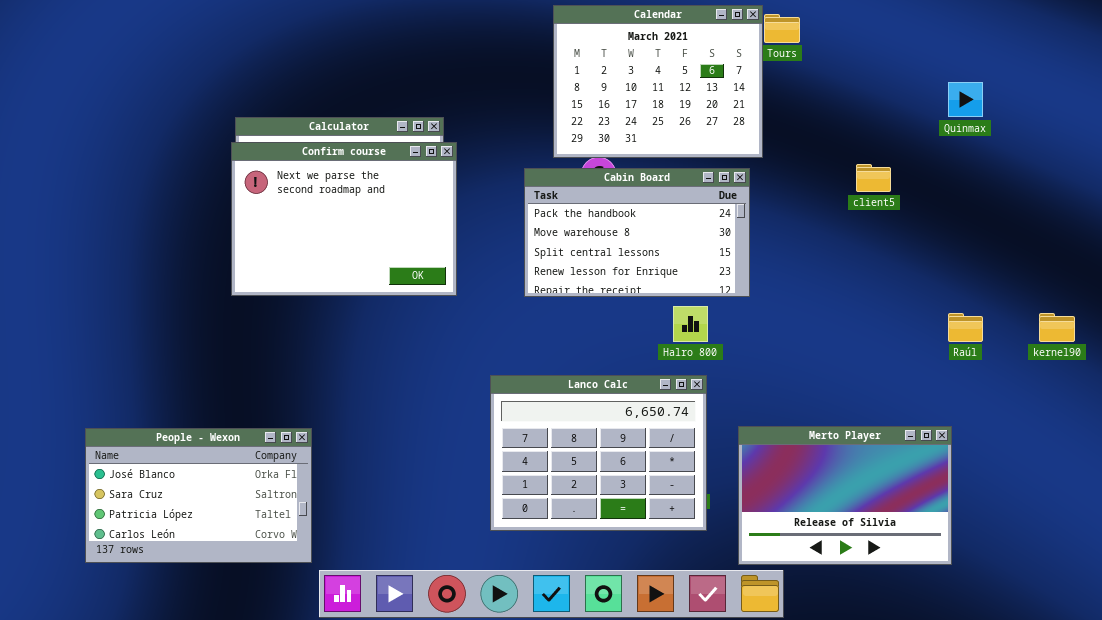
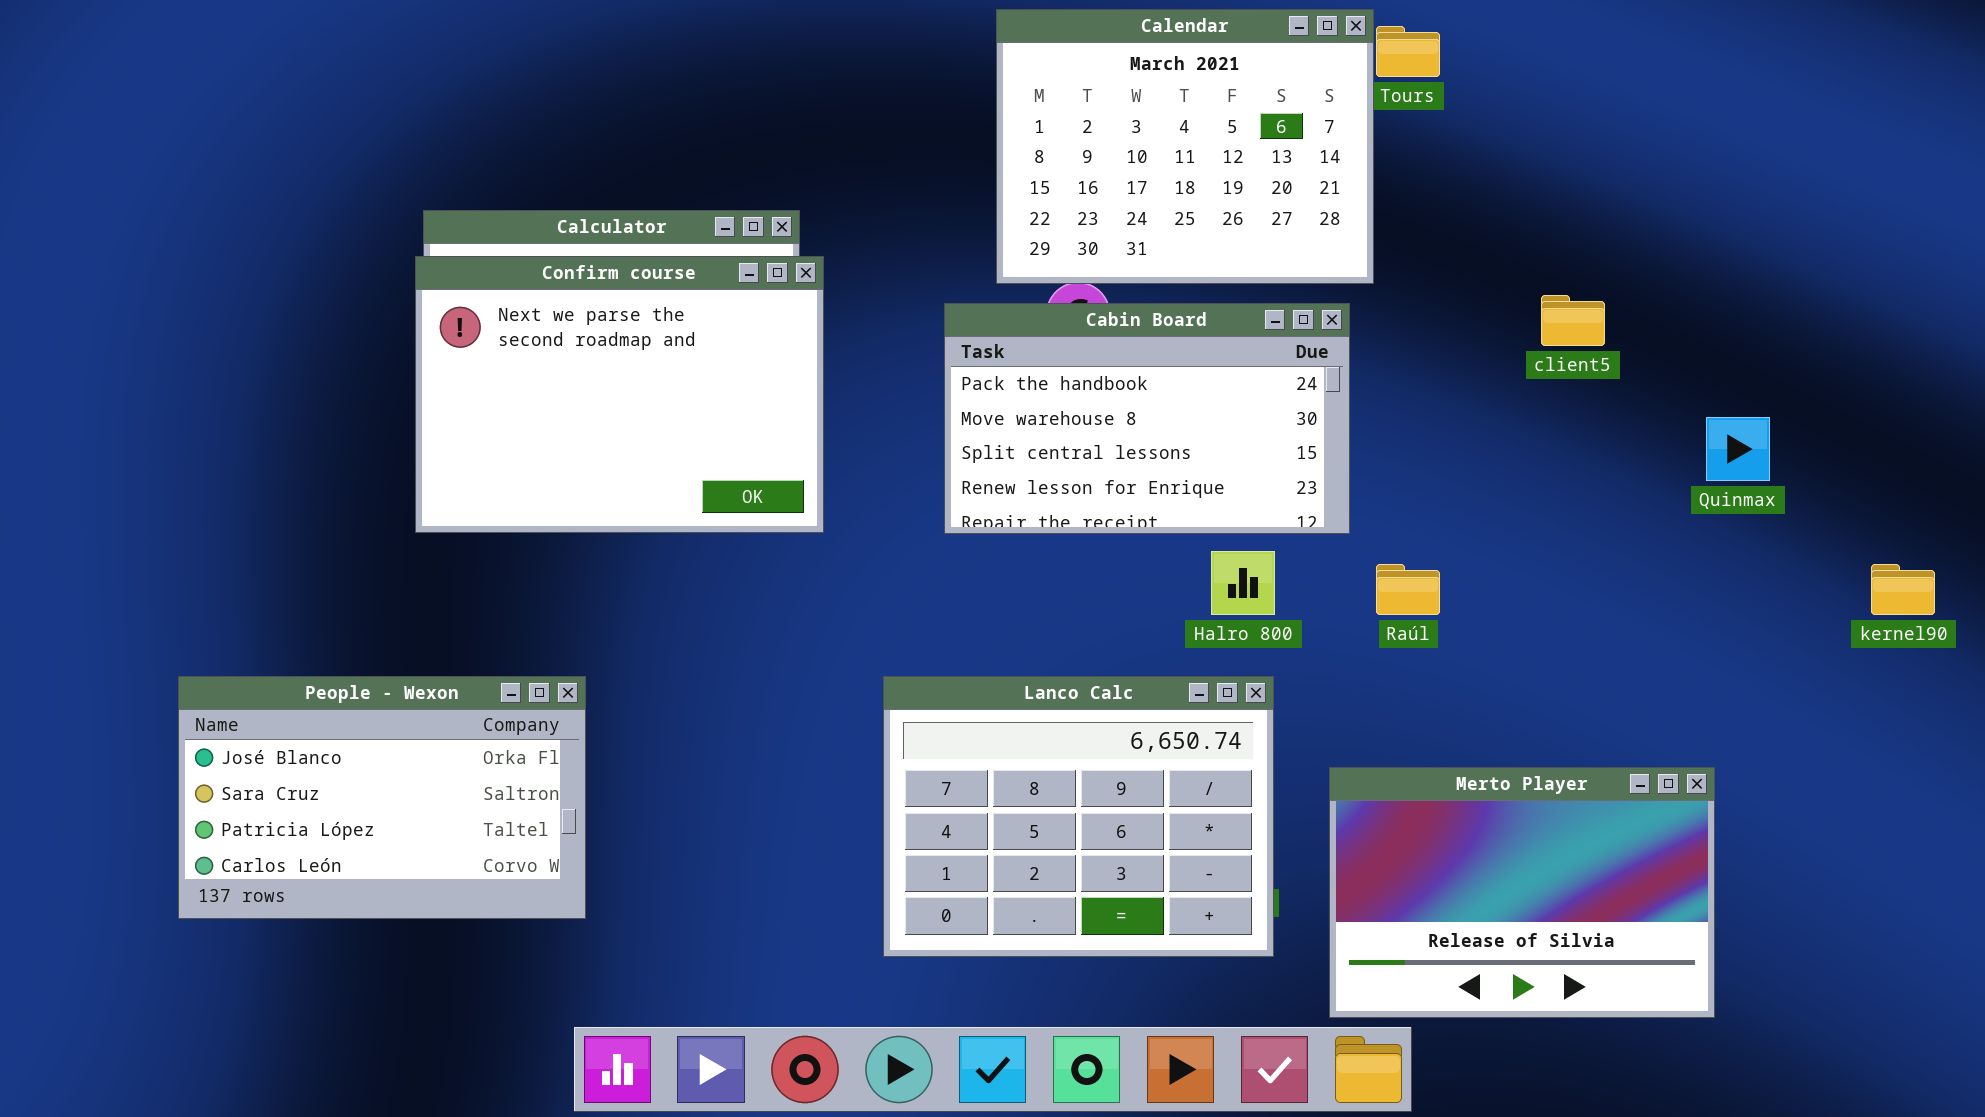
Quinmax: [948,82,983,117] -> [1706,417,1770,481], moved
Raúl: [948,313,983,342] -> [1376,564,1440,615], moved
People - Wexon: [85,428,312,563] -> [178,676,586,919], moved

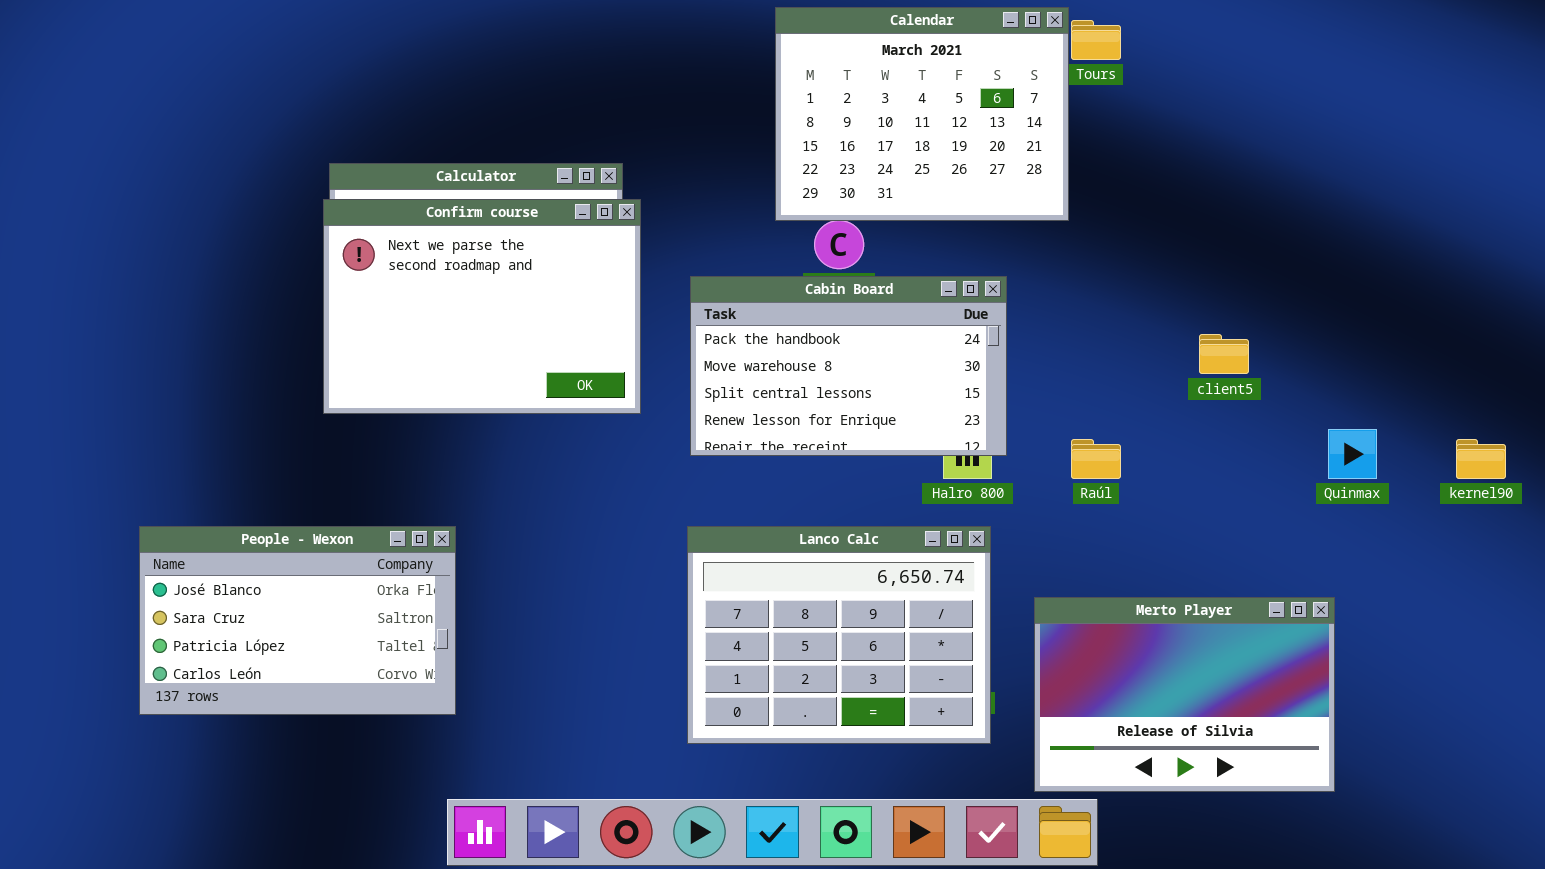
client5: [1541,295,1605,346] -> [1199,334,1249,374], moved
Cabin Board: [944,303,1350,534] -> [690,276,1007,456], moved
Quinmax: [1706,417,1770,481] -> [1328,429,1377,479], moved

